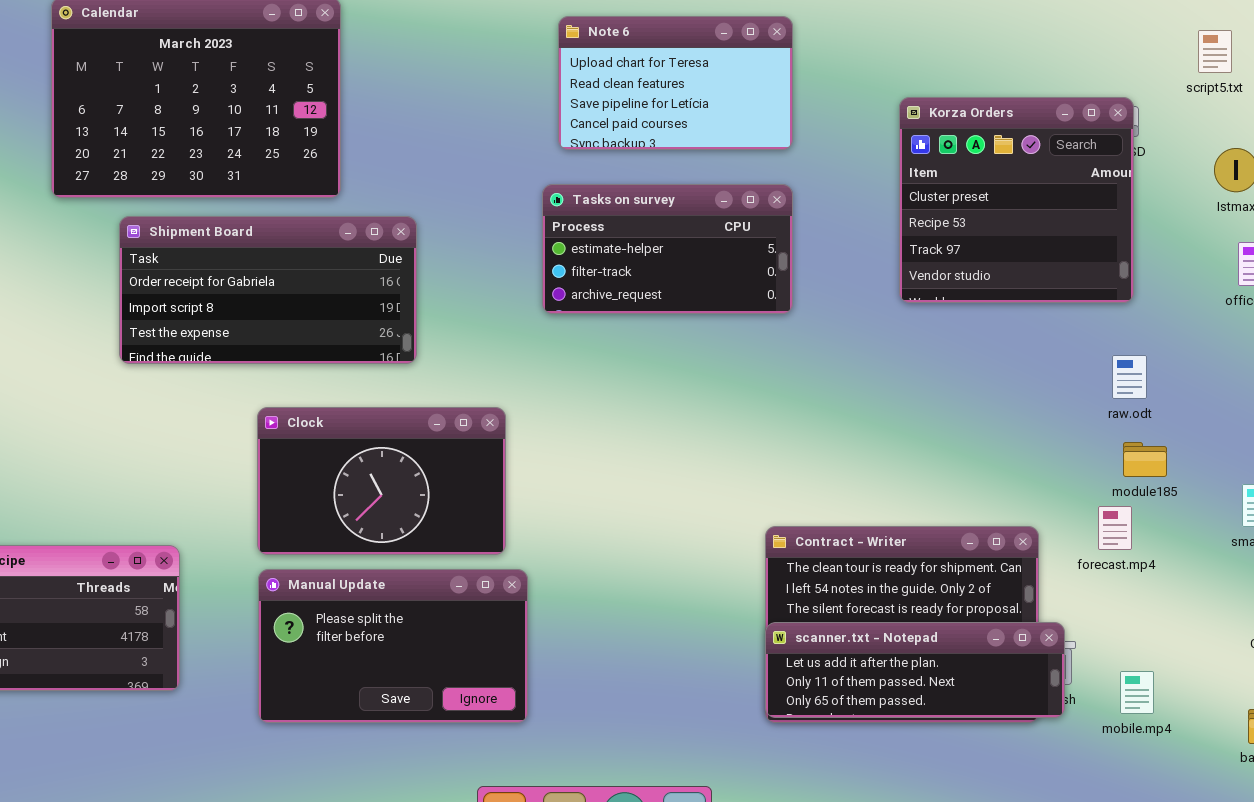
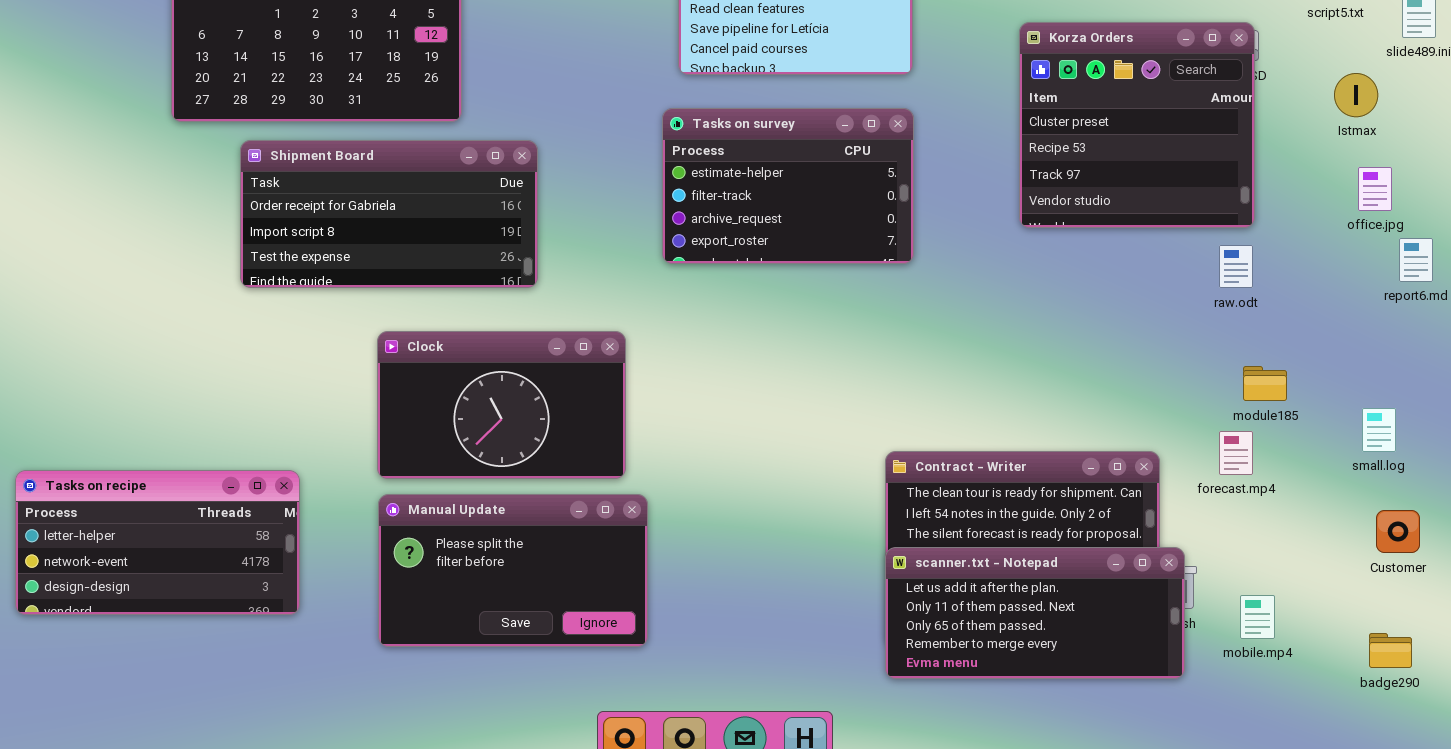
Tasks on survey: [542,184,793,314] -> [662,108,914,264], resized
raw.odt: [1112,355,1147,399] -> [1219,245,1253,288], moved
scanner.txt - Notepad: [765,622,1065,718] -> [885,547,1185,679], resized

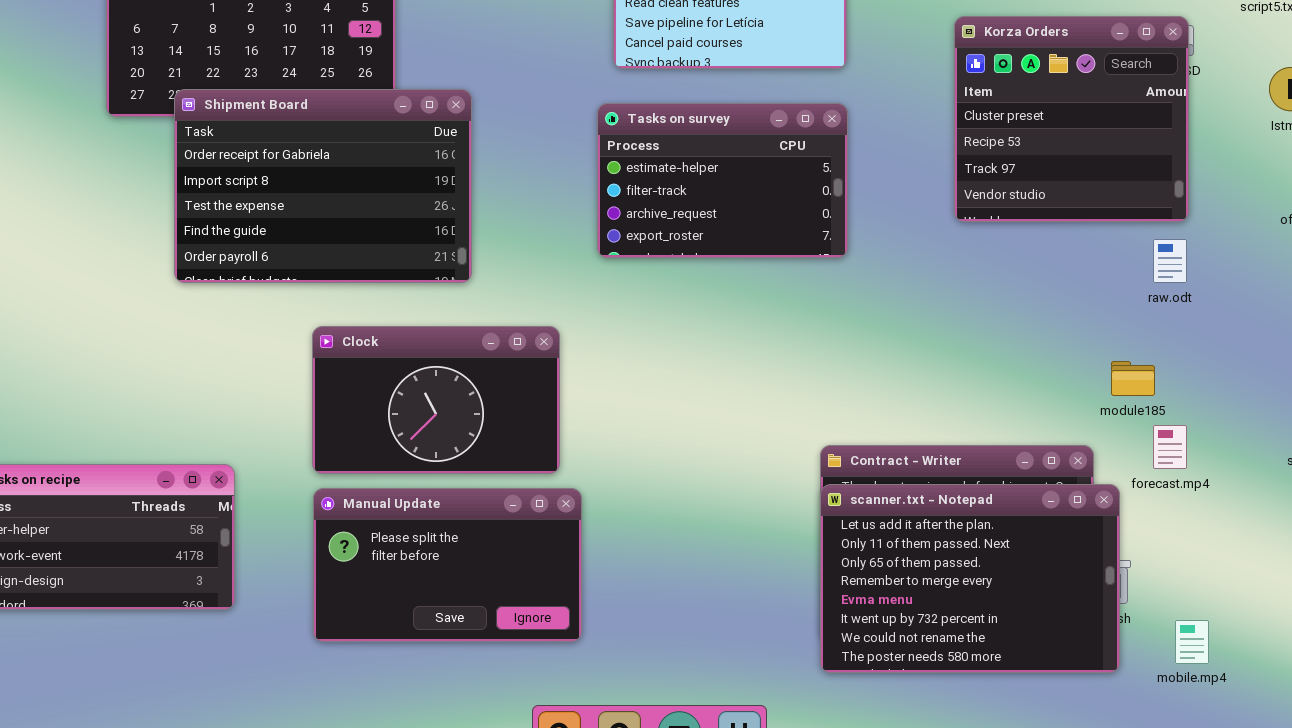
Shipment Board: [240,140,538,288] -> [174,89,472,283], resized
module185: [1243,366,1287,401] -> [1111,361,1155,396], moved
scanner.txt - Notepad: [885,547,1185,679] -> [820,484,1120,673], resized
mobile.mp4: [1240,595,1275,639] -> [1175,620,1209,664], moved

